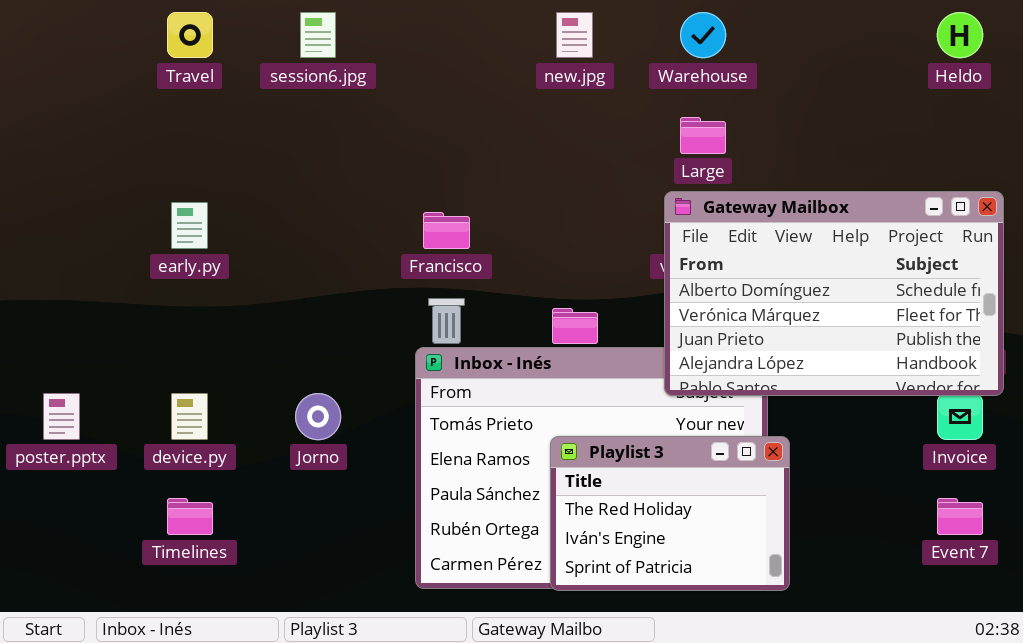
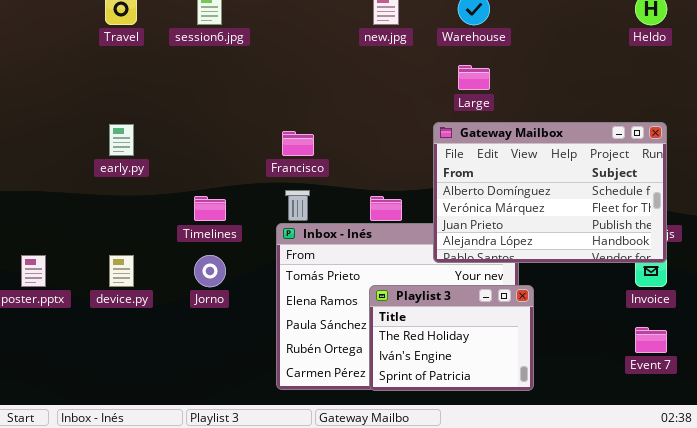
Gateway Mailbox: [664,191,1004,396] -> [433,122,667,263], moved
Timelines: [167,498,213,535] -> [194,196,226,221], moved

